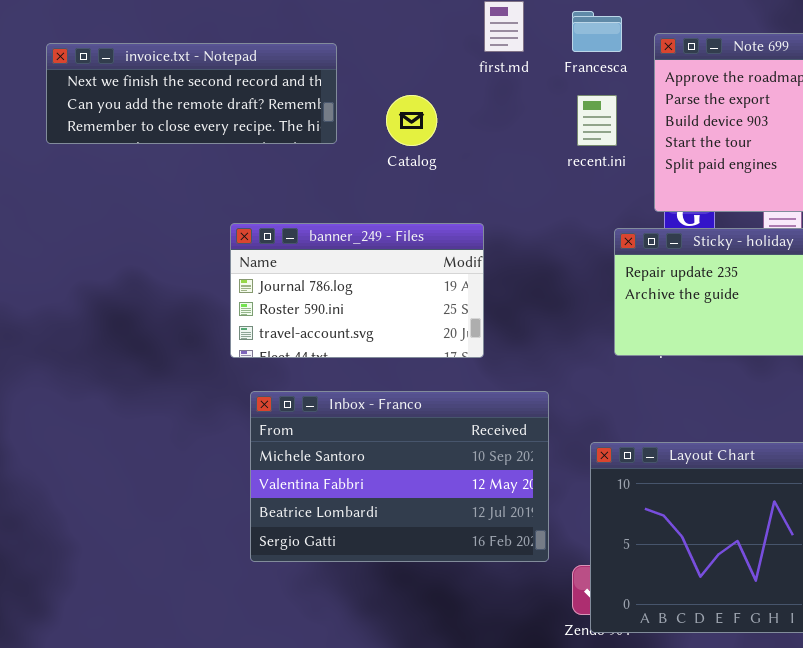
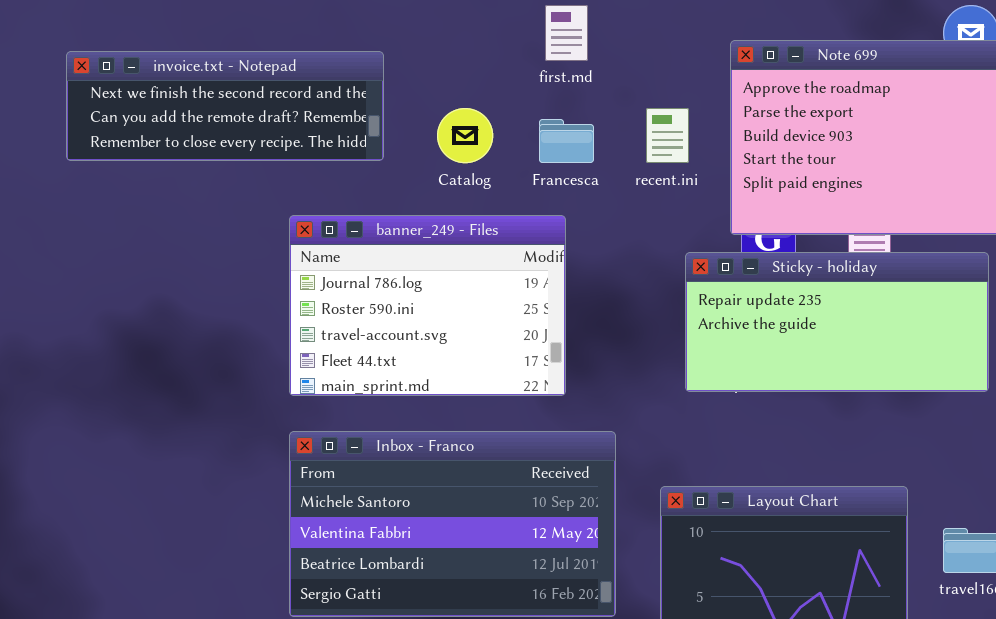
Francesca: [572,11,622,52] -> [539,119,594,163], moved
banner_249 - Files: [230,223,484,358] -> [289,215,566,396], moved, resized

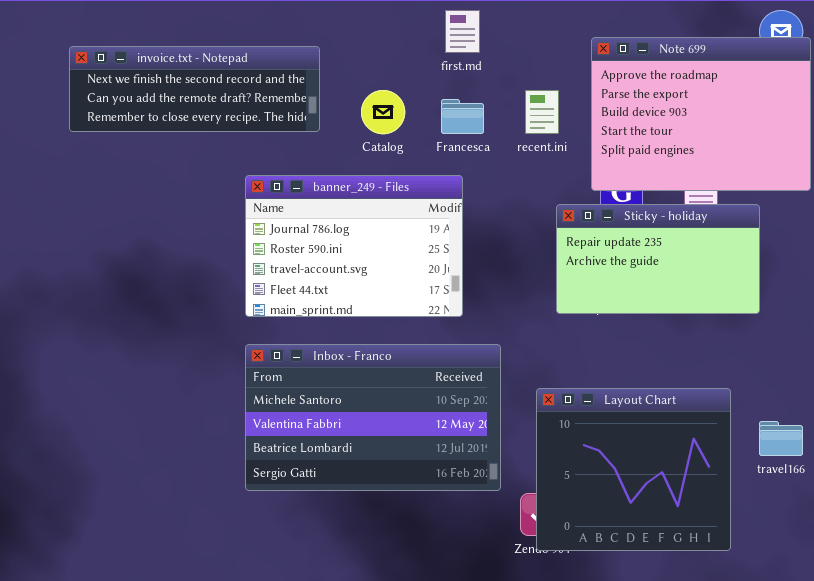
Sticky - holiday: [685,252,989,392] -> [556,204,760,314], resized

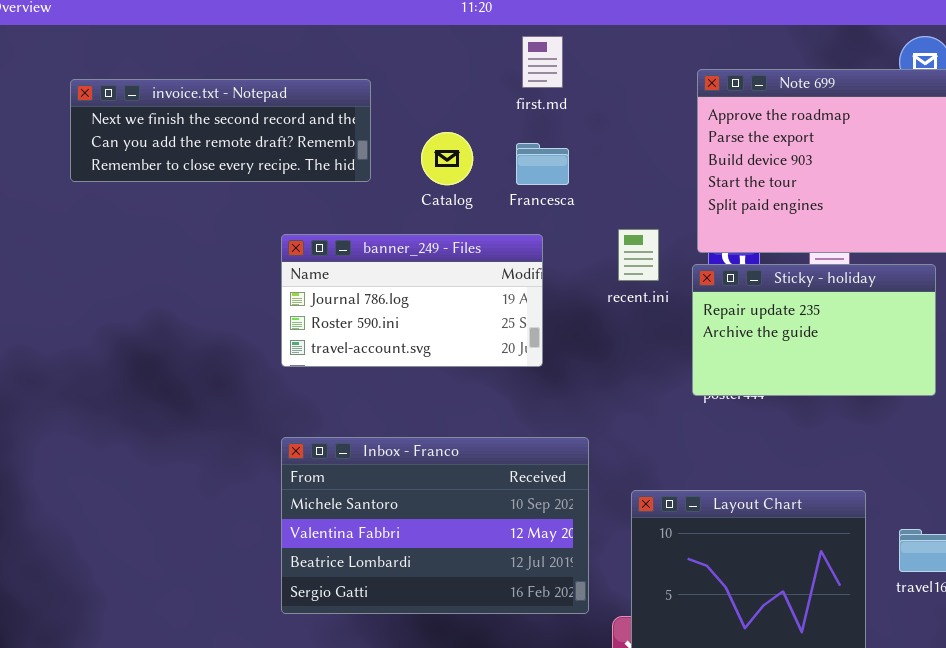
recent.ini: [525,90,559,134] -> [618,229,659,281], moved
banner_249 - Files: [245,175,463,317] -> [281,234,543,367], resized
Sticky - holiday: [556,204,760,314] -> [692,264,936,396], moved

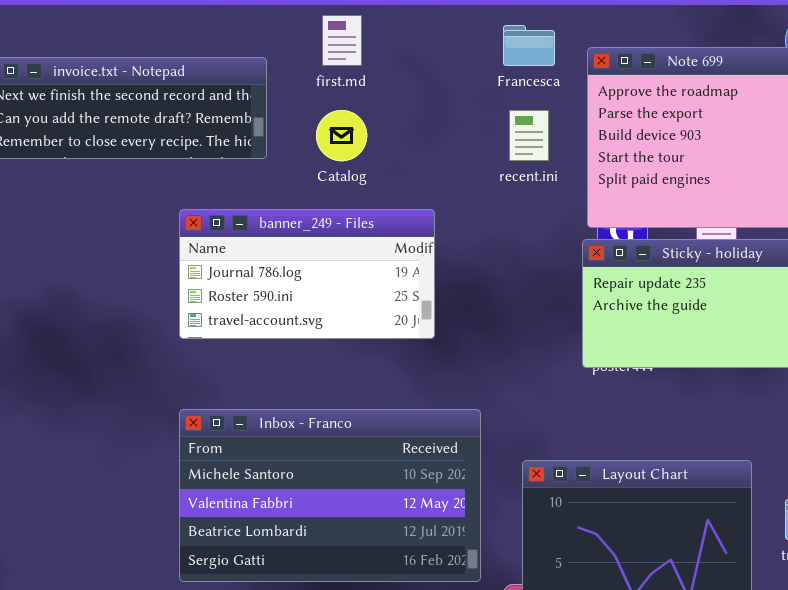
first.md: [522,36,563,88] -> [322,15,362,66], moved
Francesca: [516,143,569,185] -> [503,25,555,66], moved
recent.ini: [618,229,659,281] -> [509,110,549,161], moved

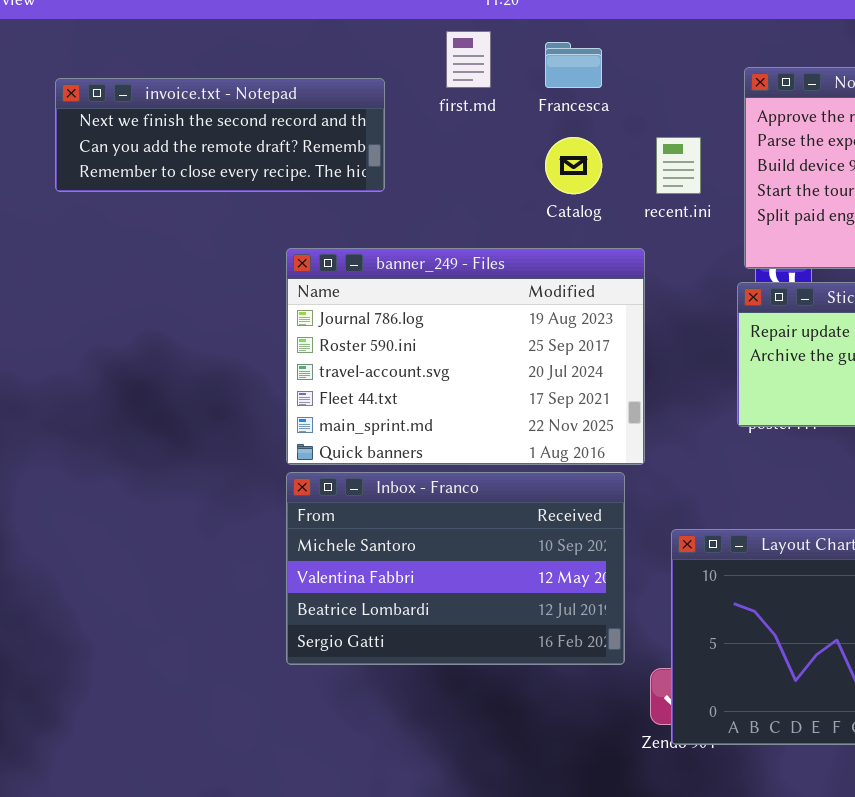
Francesca: [503,25,555,66] -> [545,42,602,88], moved
Catalog: [316,110,367,161] -> [545,137,602,194], moved
banner_249 - Files: [179,209,435,339] -> [286,248,645,465], resized

